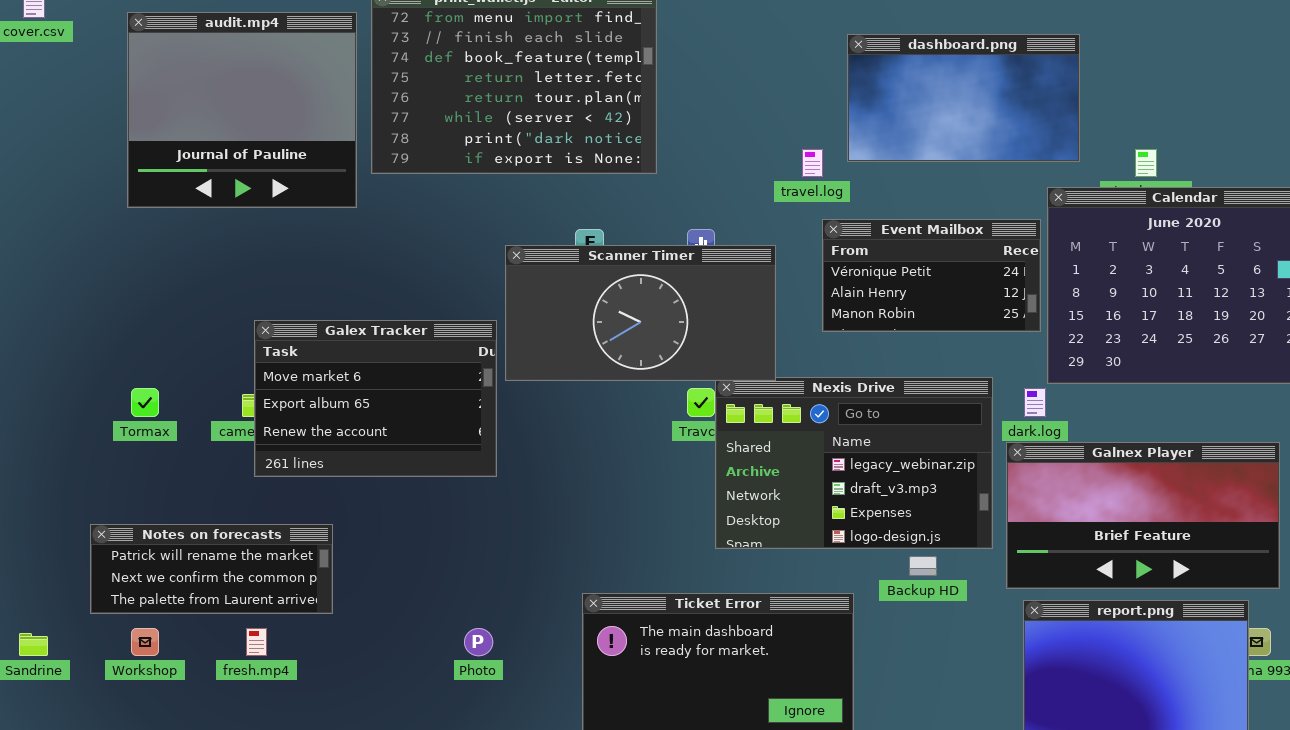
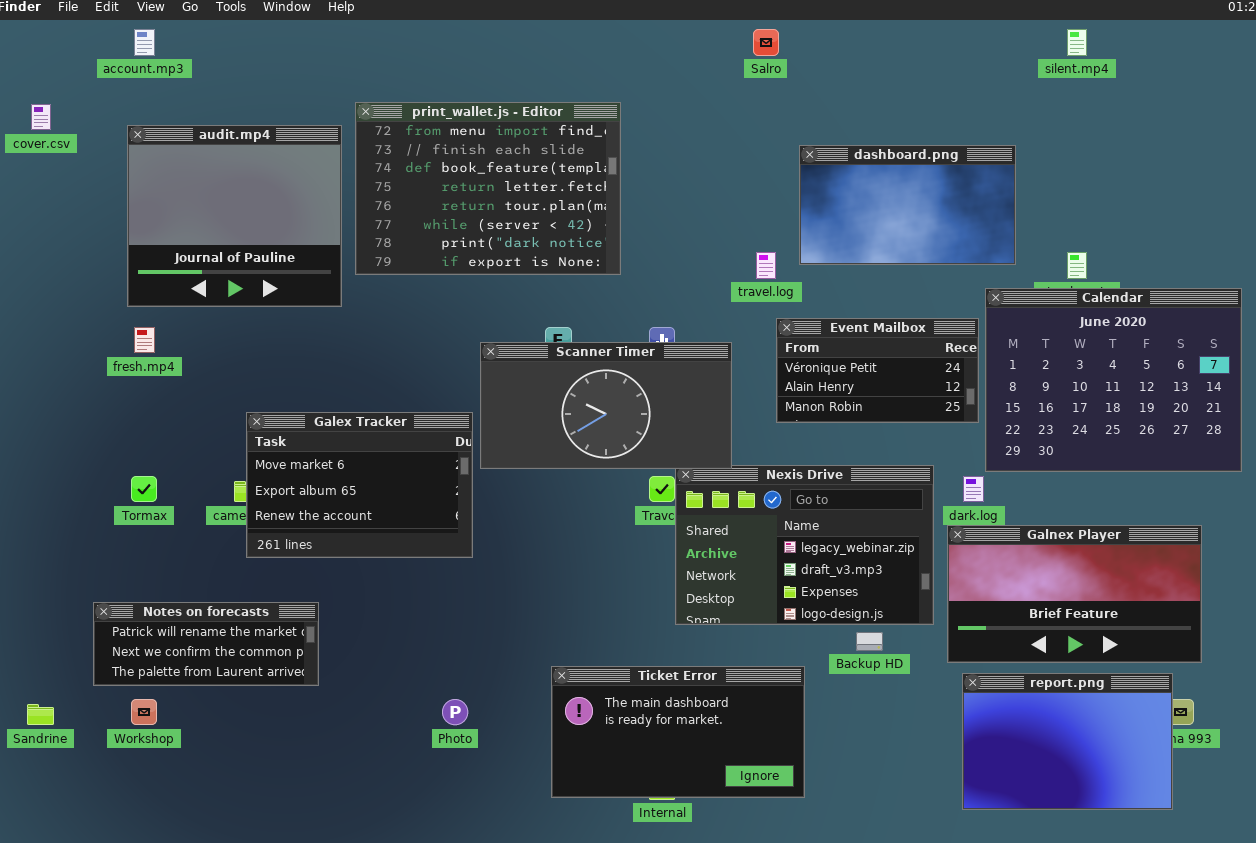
fresh.mp4: [246,628,267,656] -> [134,327,155,353], moved

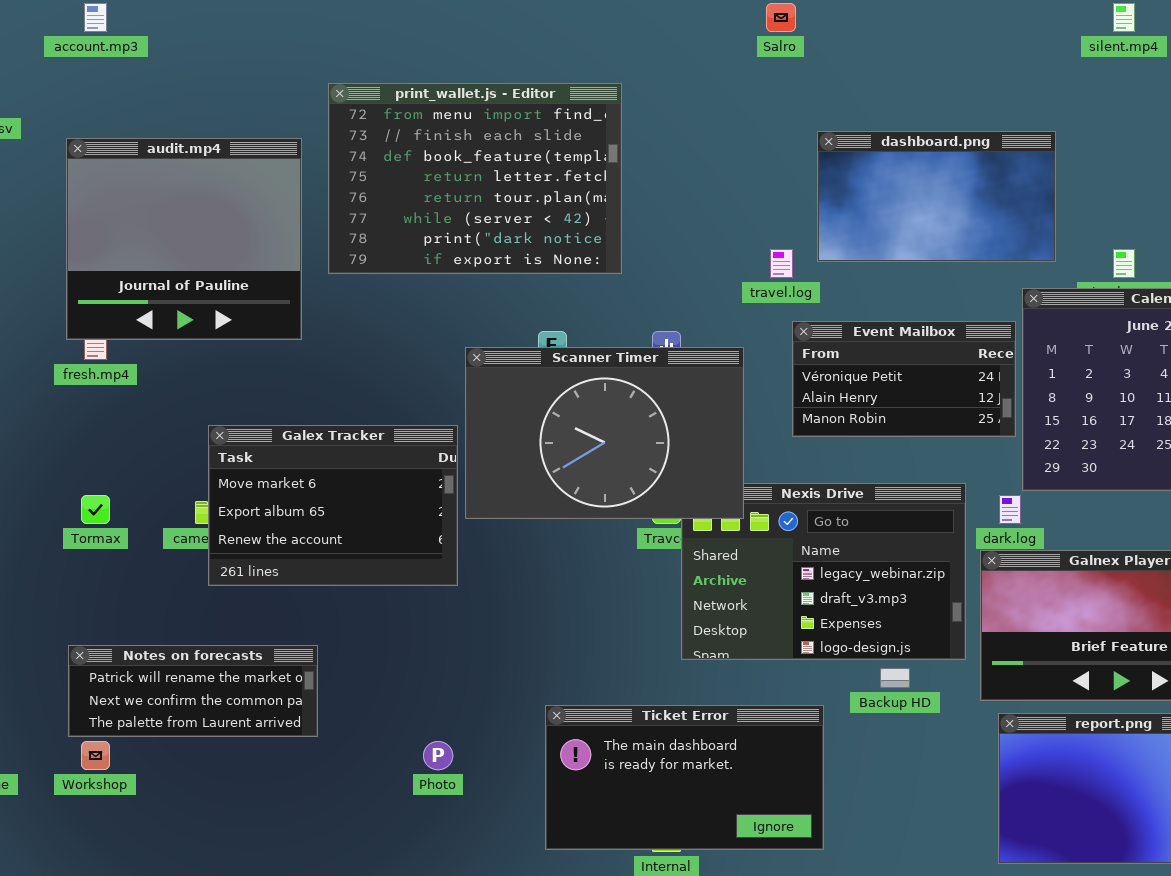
audit.mp4: [127,125,342,307] -> [66,138,302,340], moved
Scanner Timer: [480,342,732,469] -> [465,347,744,519], resized
Notes on forecasts: [93,602,319,686] -> [68,645,318,737], moved

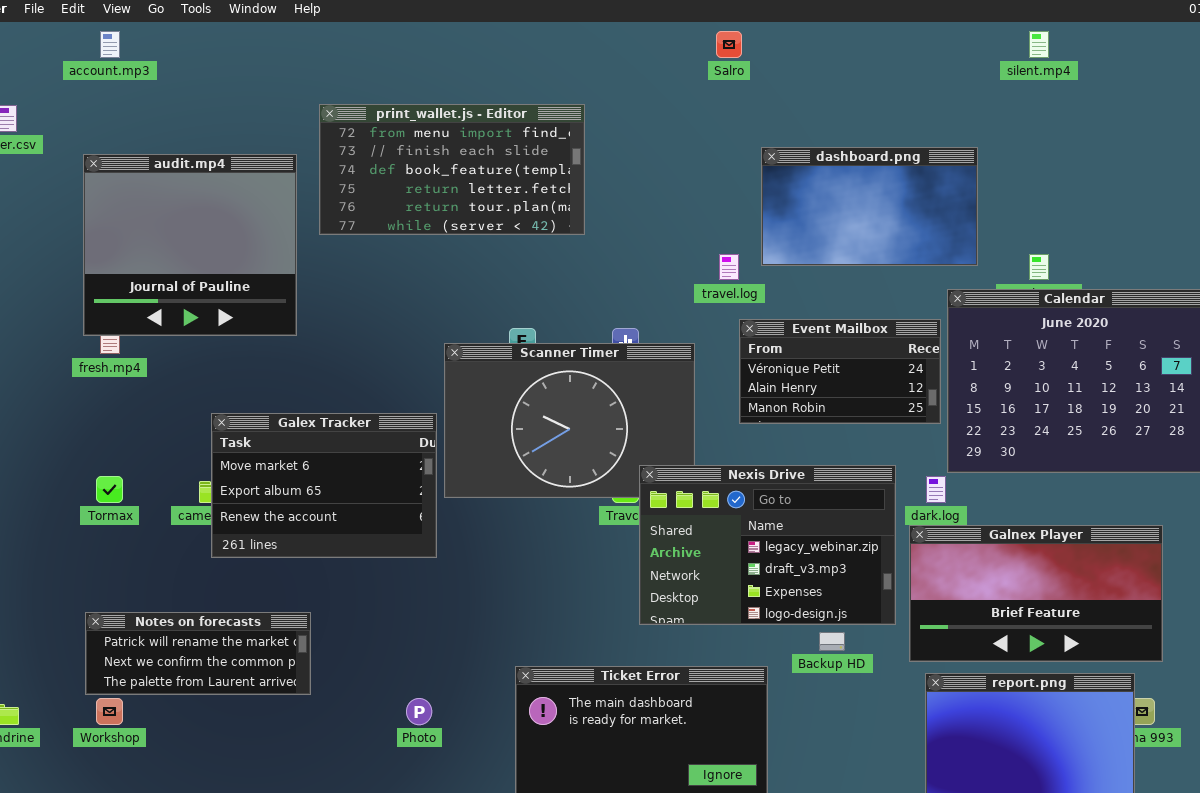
print_wallet.js - Editor: [328,83,622,274] -> [319,104,585,235], resized
Nexis Drive: [681,483,966,660] -> [639,465,896,625], raised

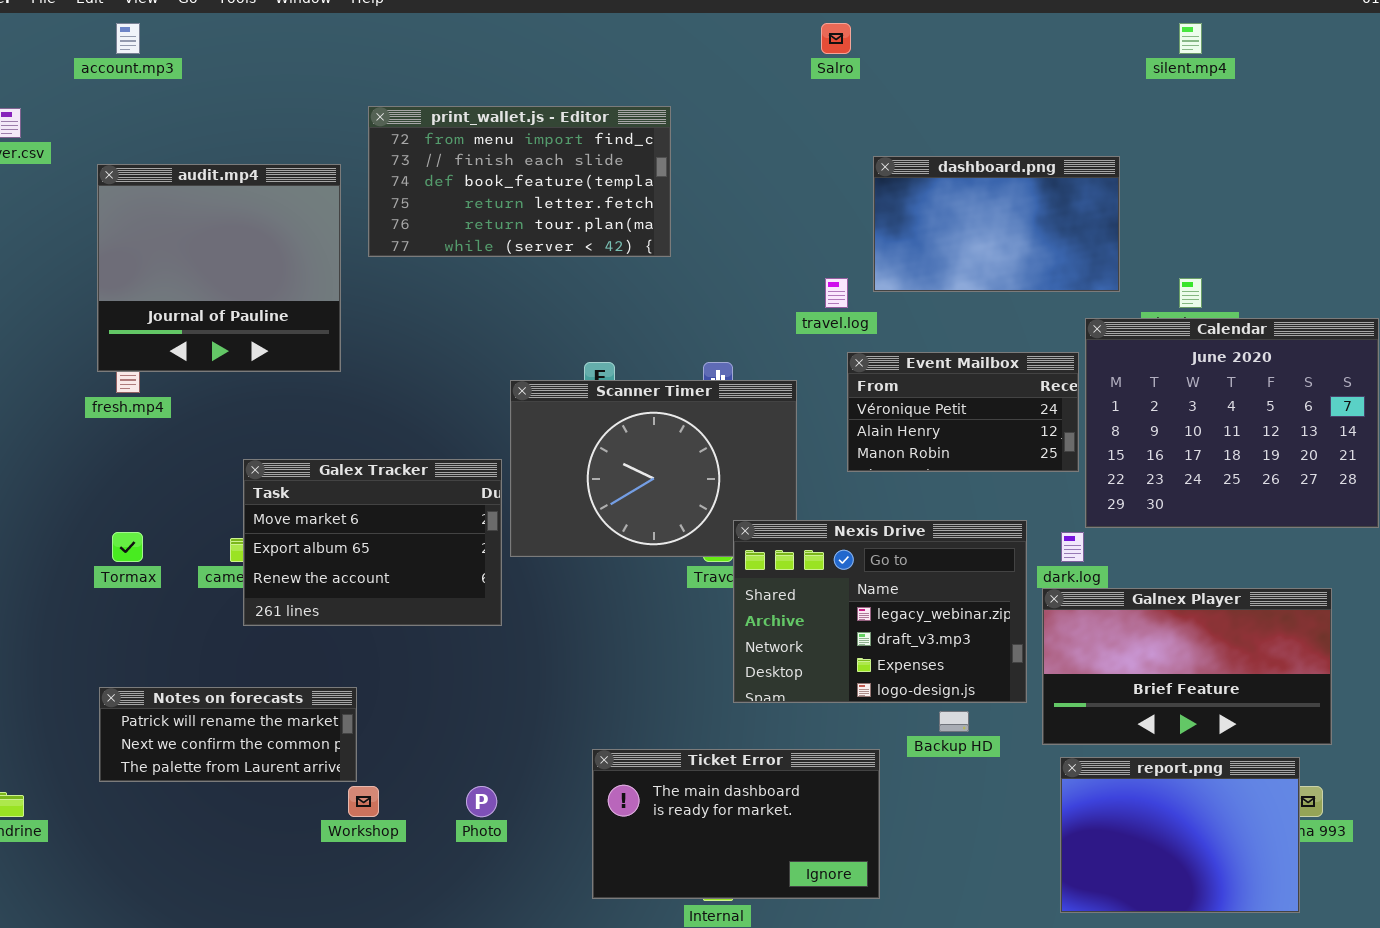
Workshop: [96,698,123,725] -> [348,786,379,817], moved

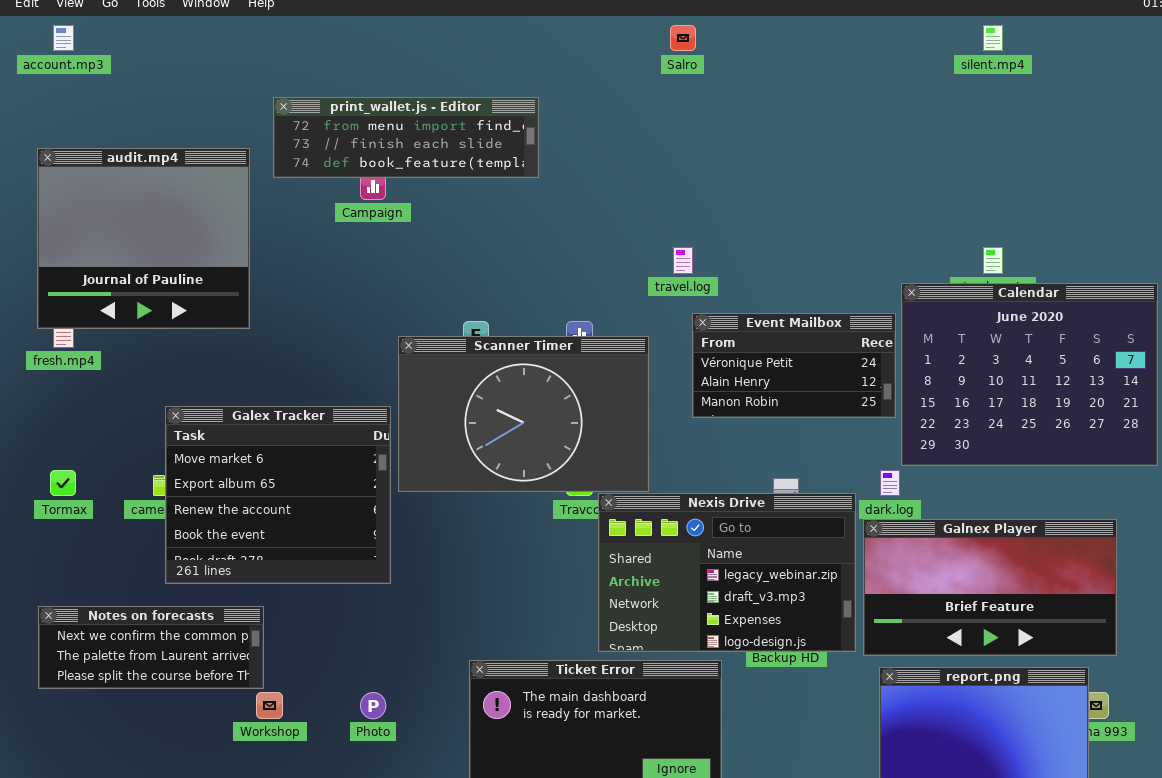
print_wallet.js - Editor: [368,106,671,257] -> [273,97,539,178], resized
dashboard.png: [873,156,1120,292] -> none, closed
Galex Tracker: [243,459,502,626] -> [165,406,391,584], resized
Nexis Drive: [733,520,1027,703] -> [598,493,856,652], moved
Notes on forecasts: [99,687,357,782] -> [38,606,264,689], scrolled down 1 row

